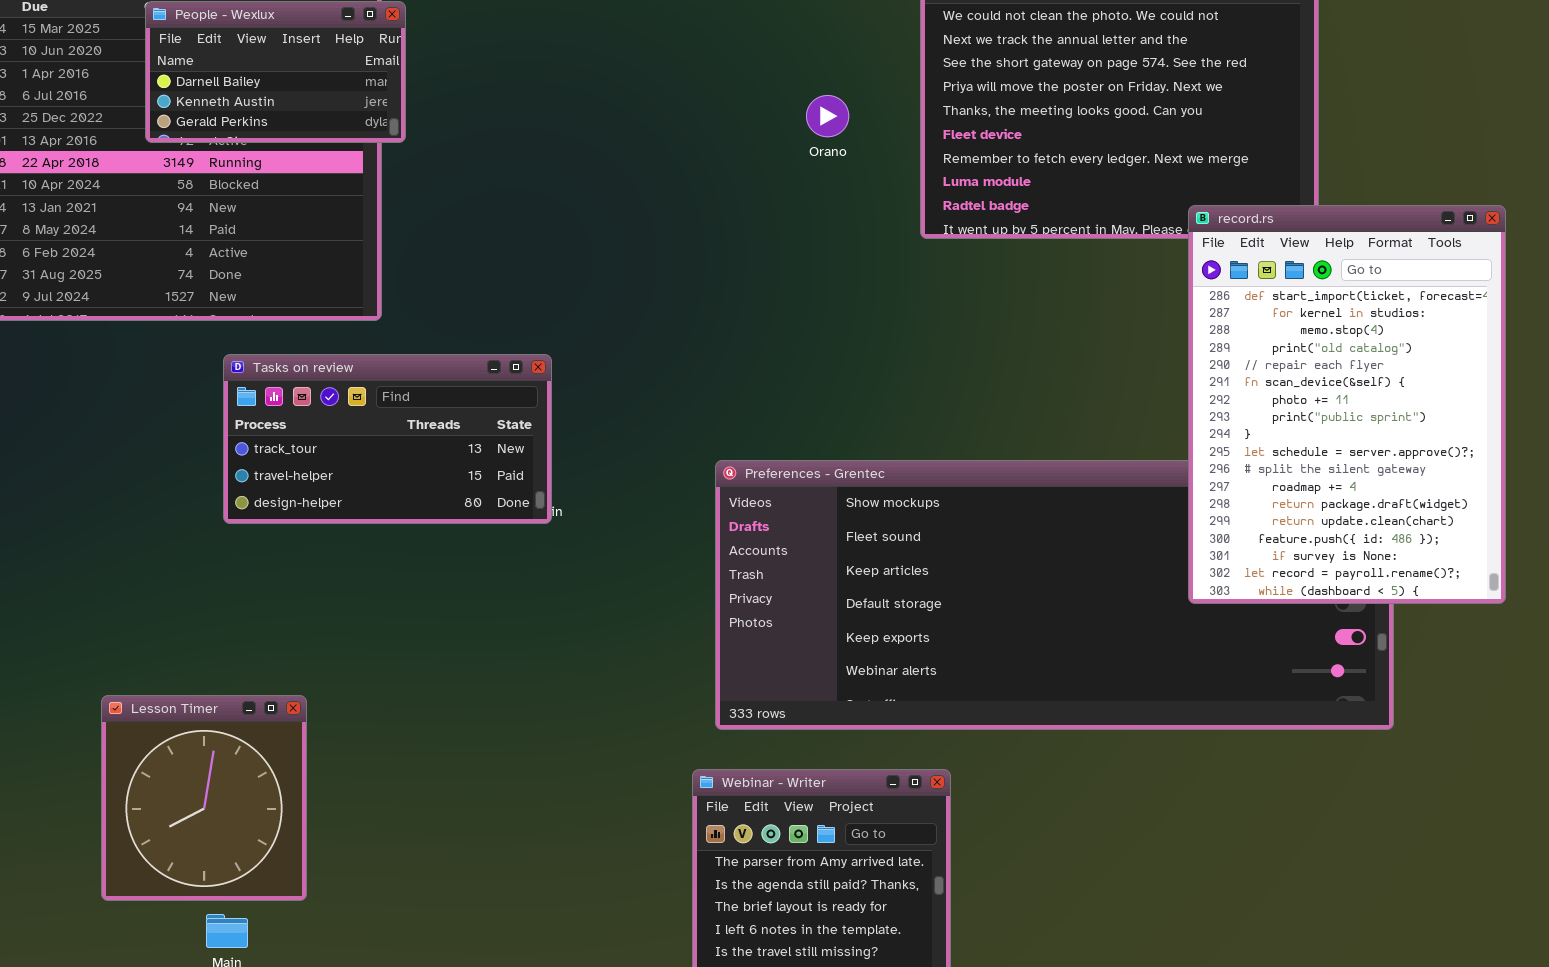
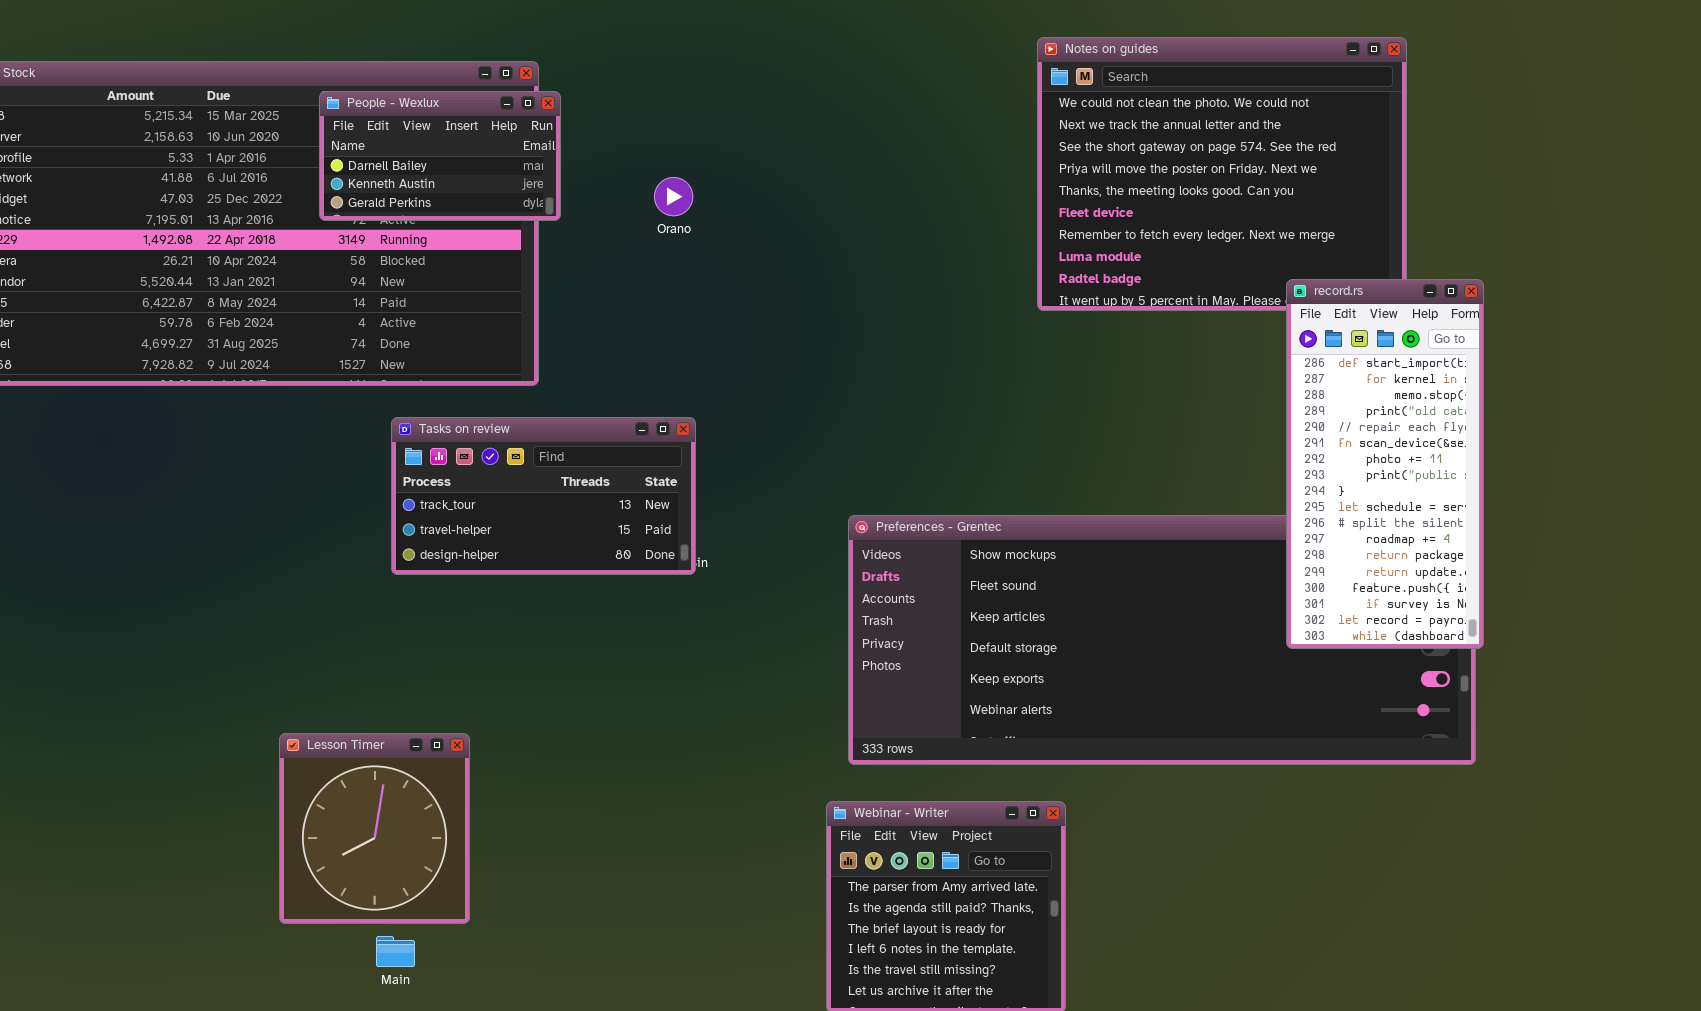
Orano: [806,95,849,137] -> [654,177,693,216], moved
record.rs: [1188,205,1506,604] -> [1286,279,1484,649], resized

